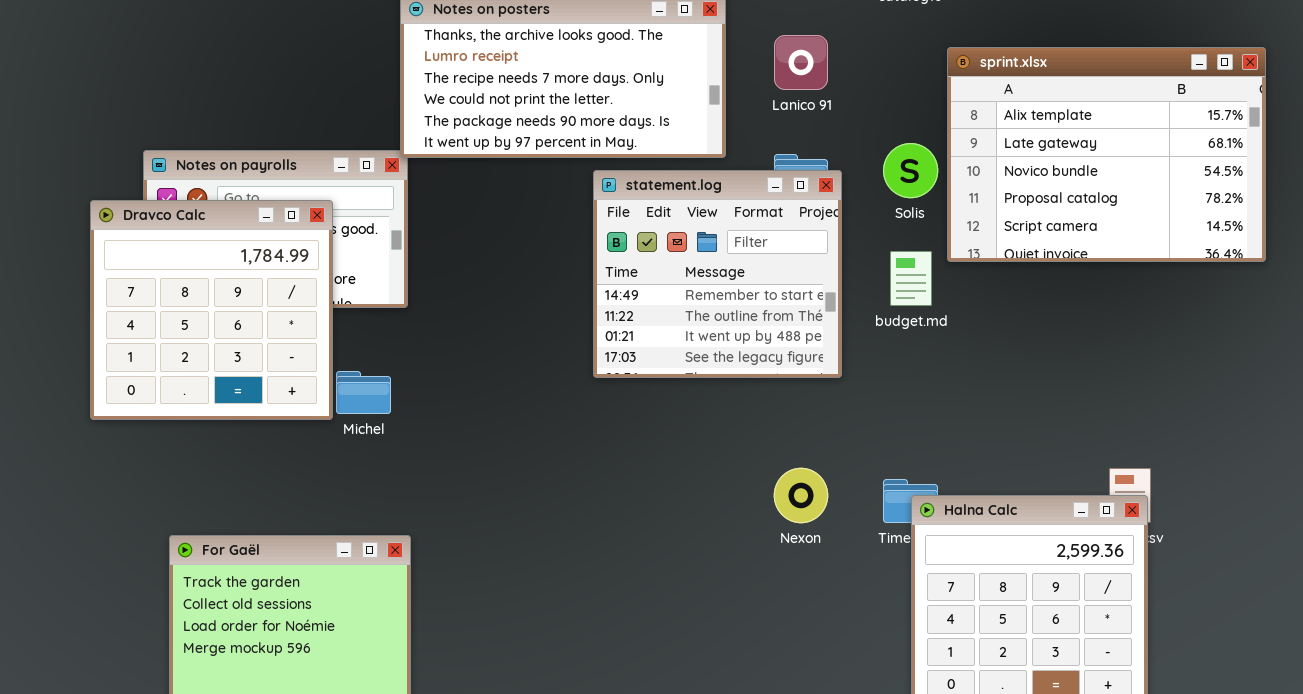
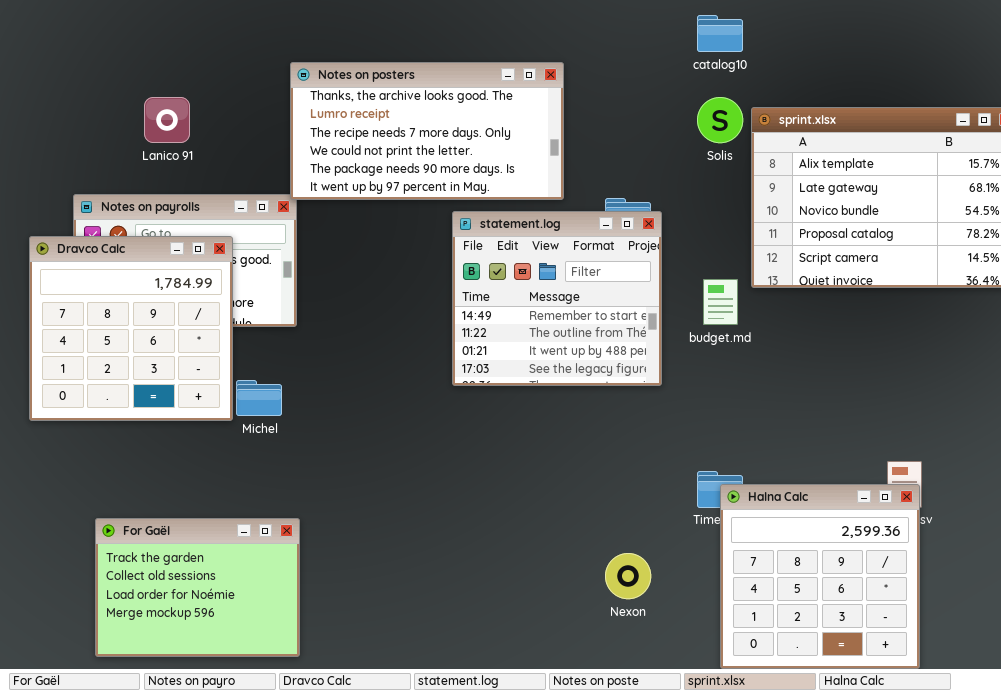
Lanico 91: [774,35,828,90] -> [144,97,190,143], moved
Solis: [883,143,938,198] -> [697,97,743,143], moved
Nexon: [774,468,828,523] -> [605,553,651,599], moved

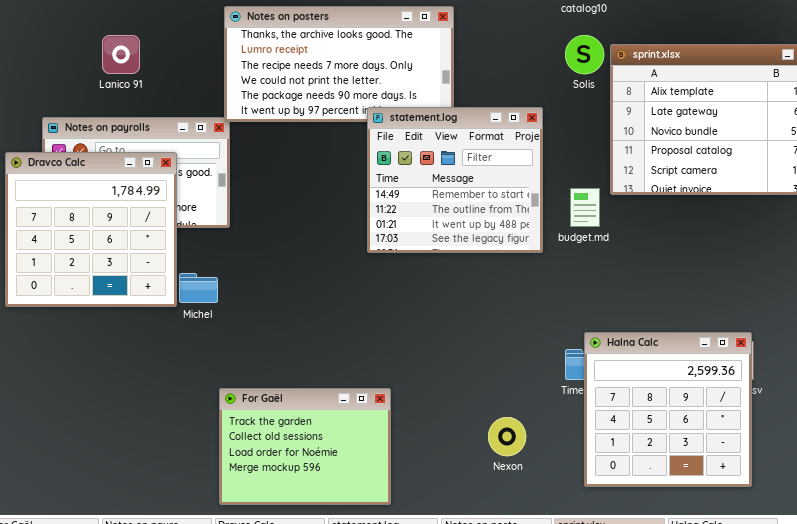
statement.log: [452,211,662,386] -> [367,107,543,253], moved
Halna Calc: [720,484,920,669] -> [584,332,752,487], moved
For Gaël: [95,518,300,657] -> [219,388,391,505], moved

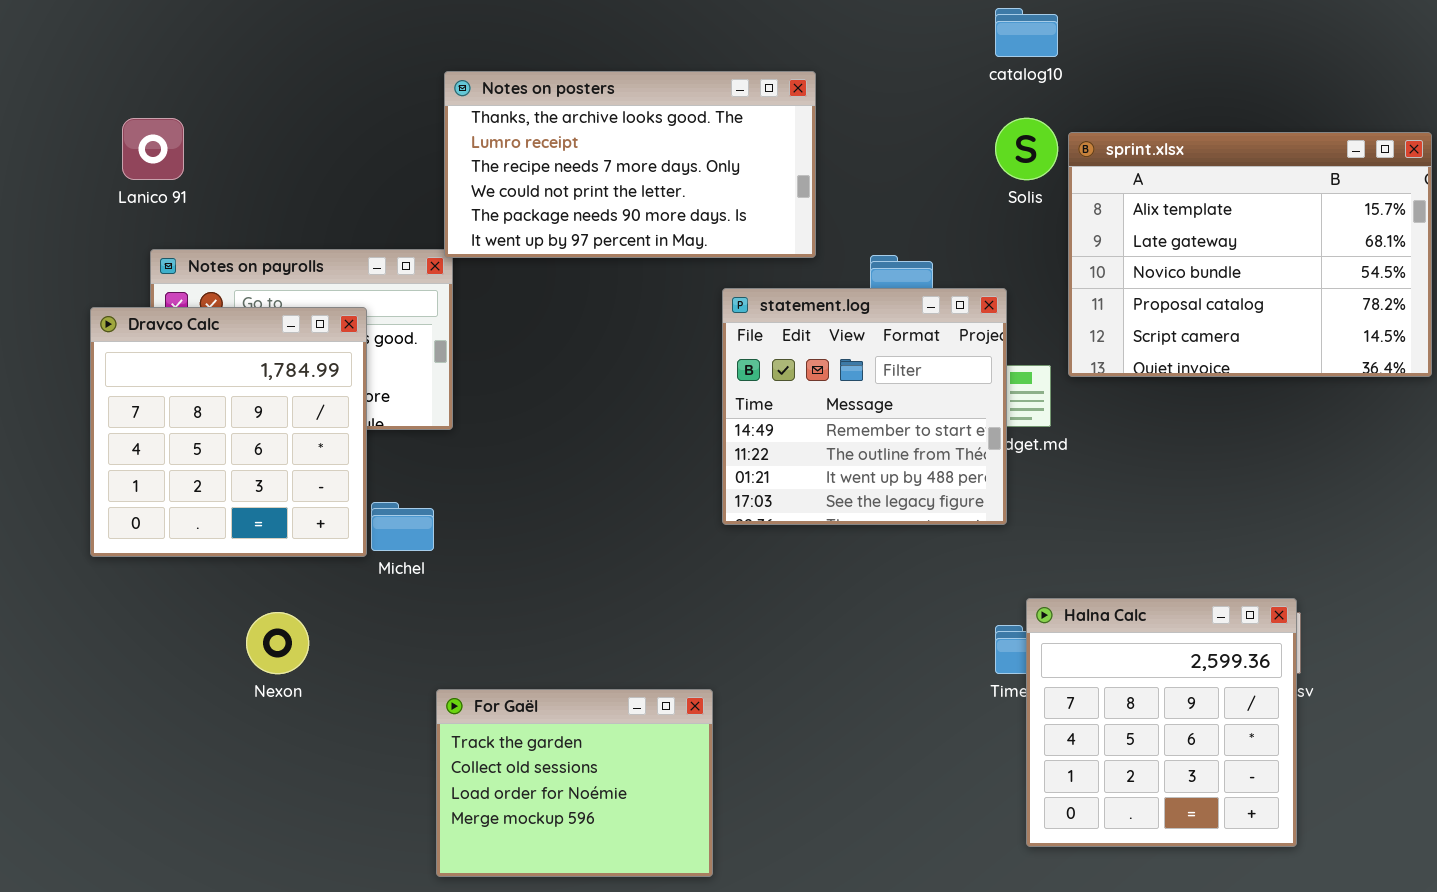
Lanico 91: [102,35,140,74] -> [122,118,184,180], moved
statement.log: [367,107,543,253] -> [722,288,1007,525], moved
Nexon: [488,417,526,456] -> [246,612,309,674], moved

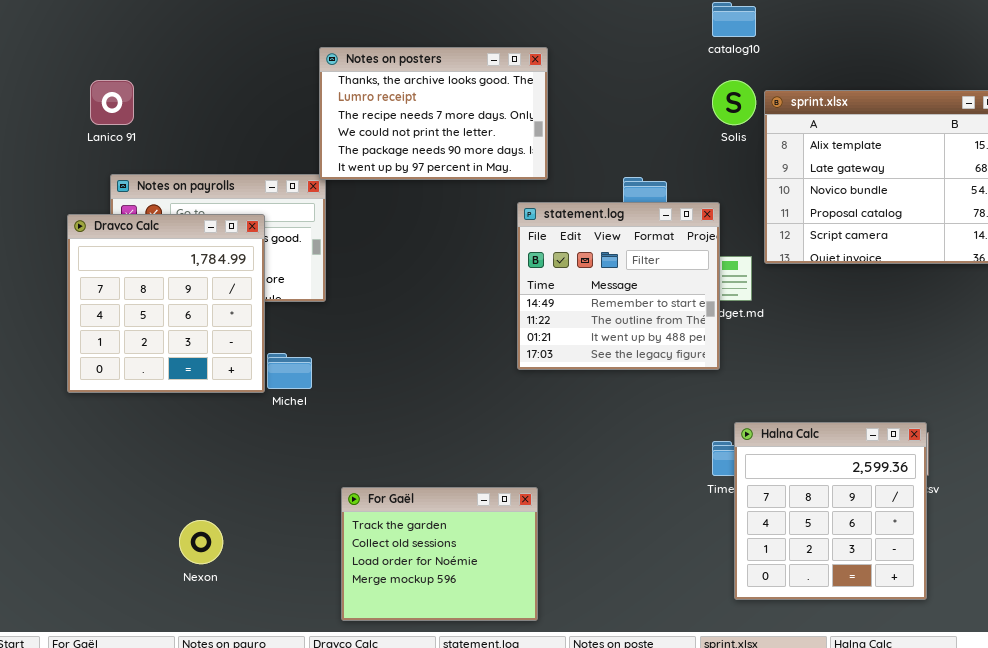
Notes on posters: [444,71,816,258] -> [319,47,548,180], resized
Nexon: [246,612,309,674] -> [179,520,223,564], moved
For Gaël: [436,689,713,877] -> [341,487,538,621], moved

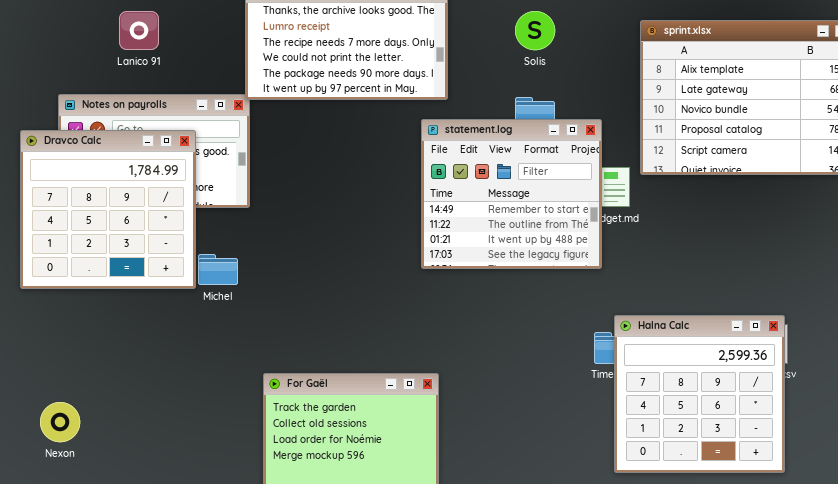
Lanico 91: [90,80,134,125] -> [119,11,159,50], moved
Solis: [712,80,756,125] -> [515,11,555,50], moved
Nexon: [179,520,223,564] -> [40,402,80,442], moved

